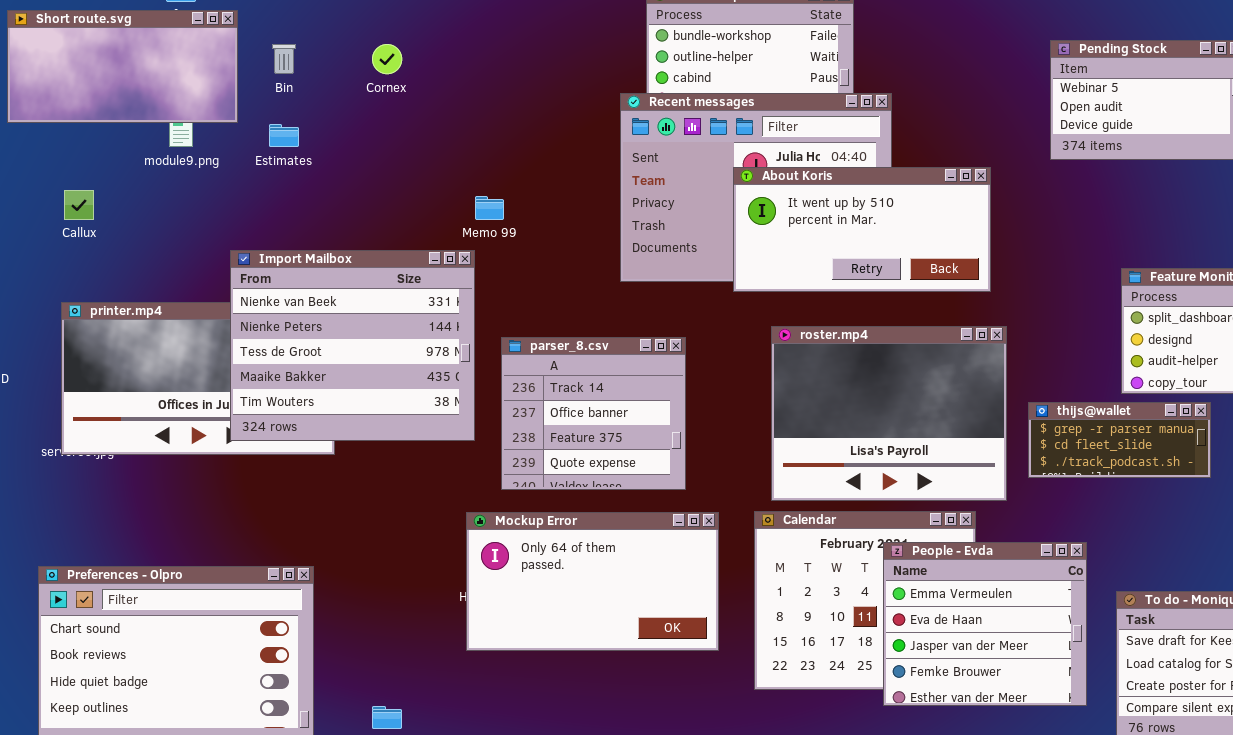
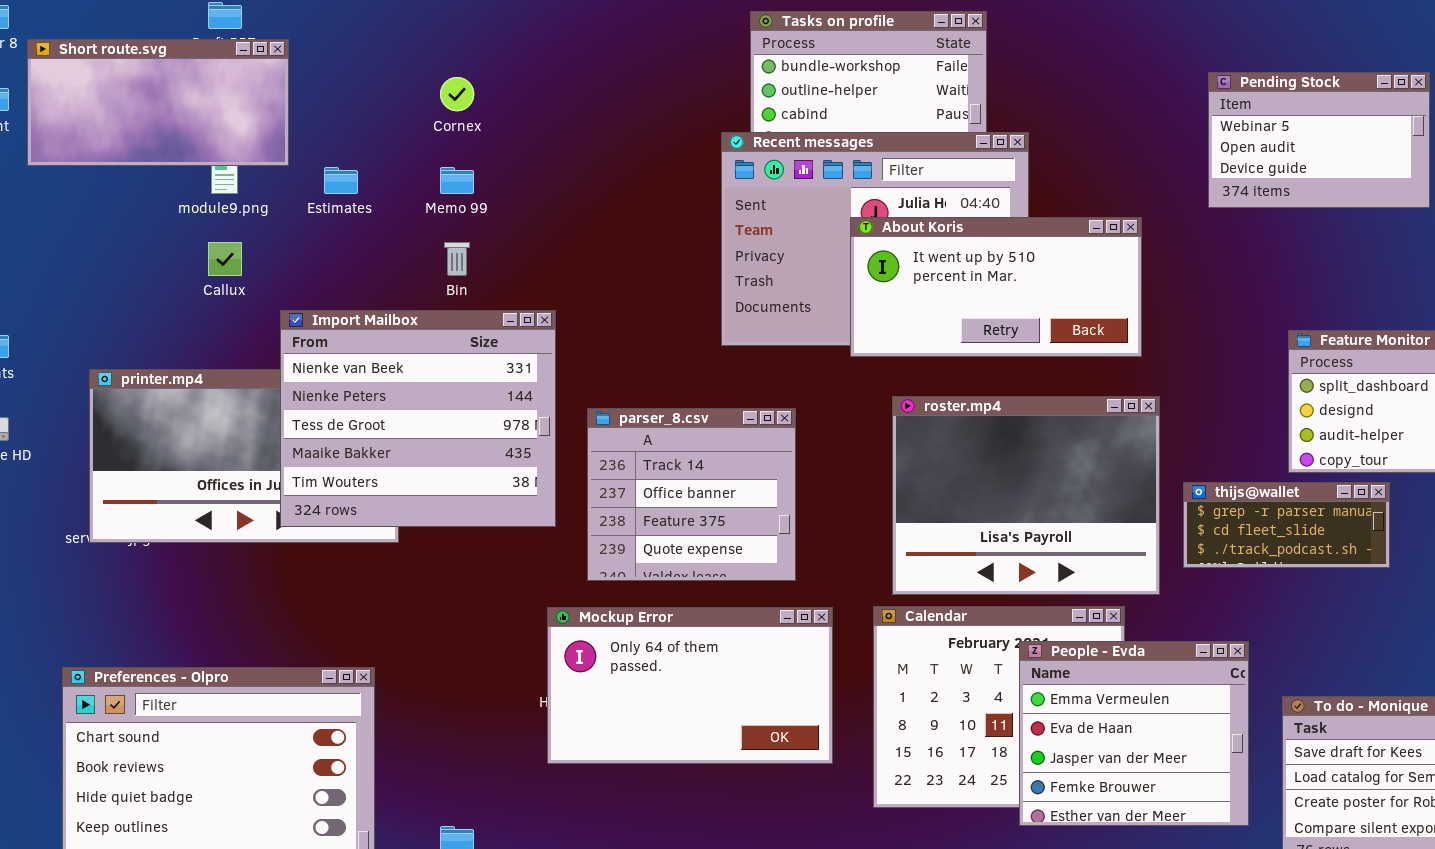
Bin: [272,44,296,74] -> [444,242,470,276], moved
Callux: [64,190,94,220] -> [208,242,242,276], moved
Memo 99: [475,196,504,220] -> [440,167,474,194], moved

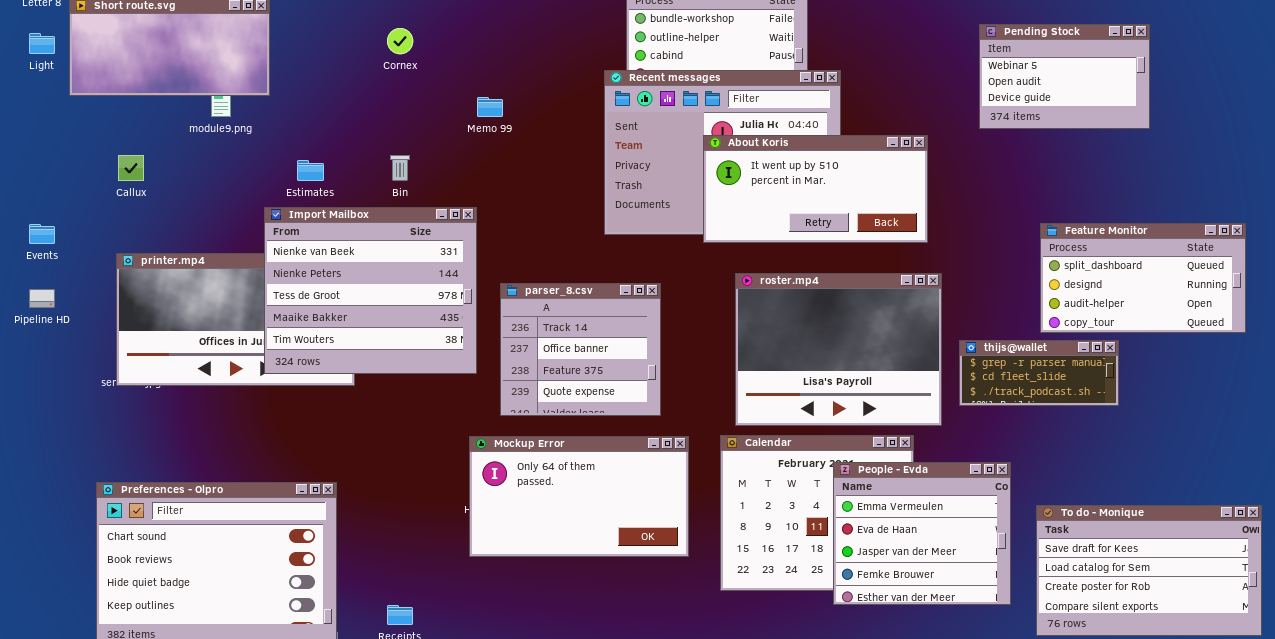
Estimates: [324,167,358,194] -> [297,160,324,181], moved
Memo 99: [440,167,474,194] -> [477,97,503,117], moved
Callux: [208,242,242,276] -> [118,155,144,181], moved

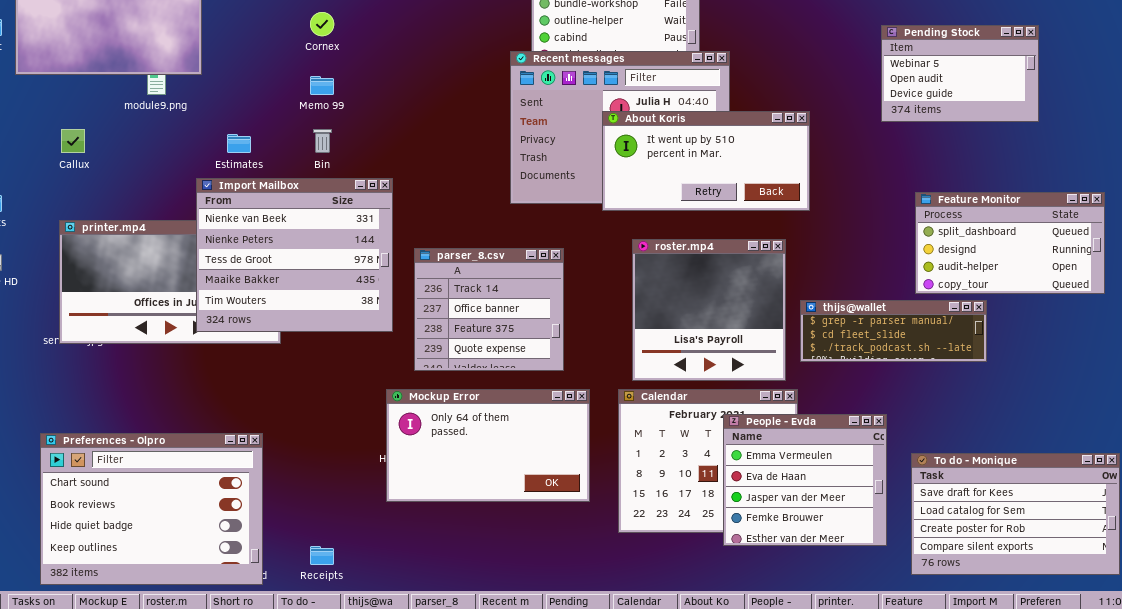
Pending Stock: [979,24,1150,129] -> [881,25,1039,122], moved
Memo 99: [477,97,503,117] -> [310,76,334,95], moved
roster.mp4: [735,273,942,426] -> [632,239,786,381], resized
thijs@wallet: [959,340,1119,406] -> [800,300,987,362], resized

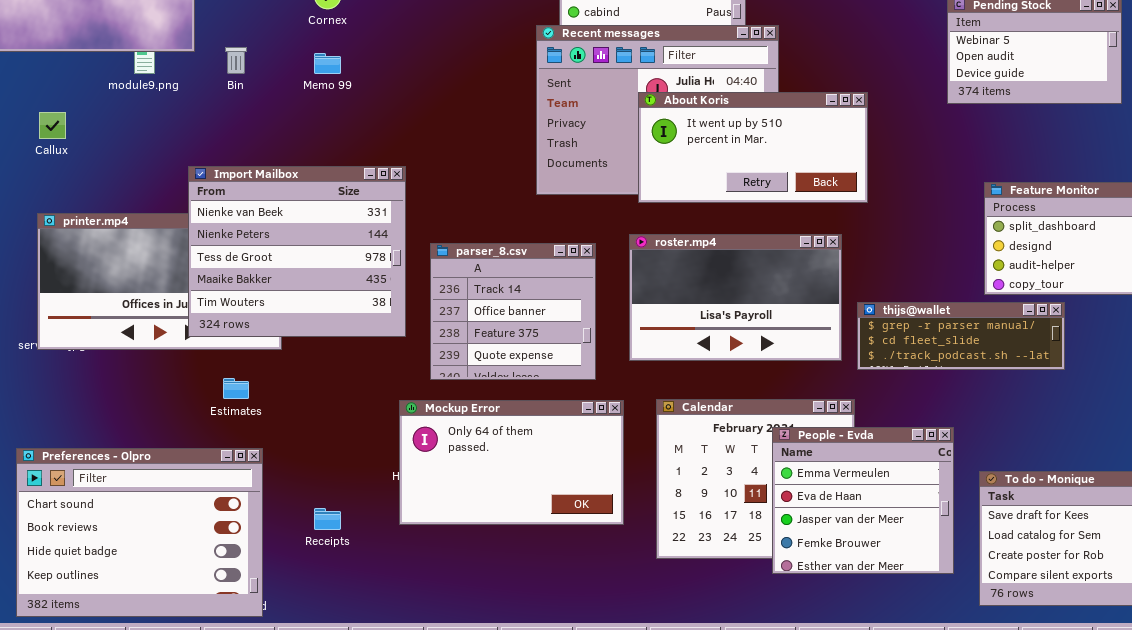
Bin: [313,129,332,153] -> [225,47,247,74], moved
Estimates: [227,134,251,153] -> [223,378,249,399], moved
roster.mp4: [632,239,786,381] -> [629,234,842,361], resized
Receipts: [310,546,334,565] -> [314,508,341,530], moved

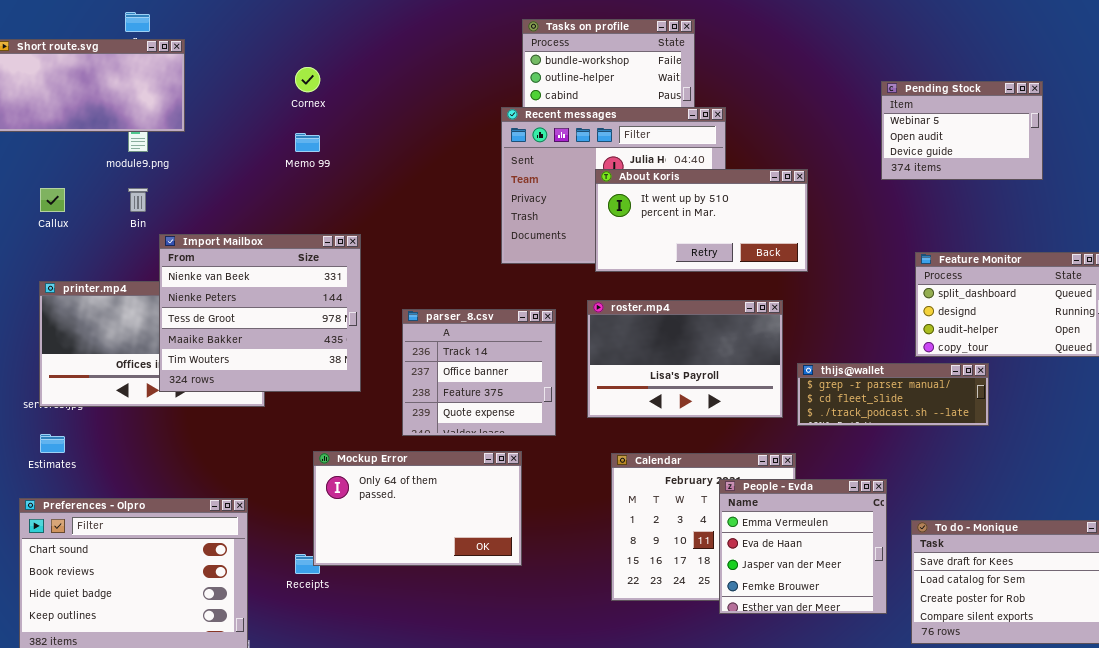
Bin: [225,47,247,74] -> [128,188,148,212], moved
Import Mailbox: [188,166,406,337] -> [159,234,361,392], moved
Estimates: [223,378,249,399] -> [40,434,65,453], moved
Mockup Error: [399,400,624,525] -> [313,451,522,566], moved

